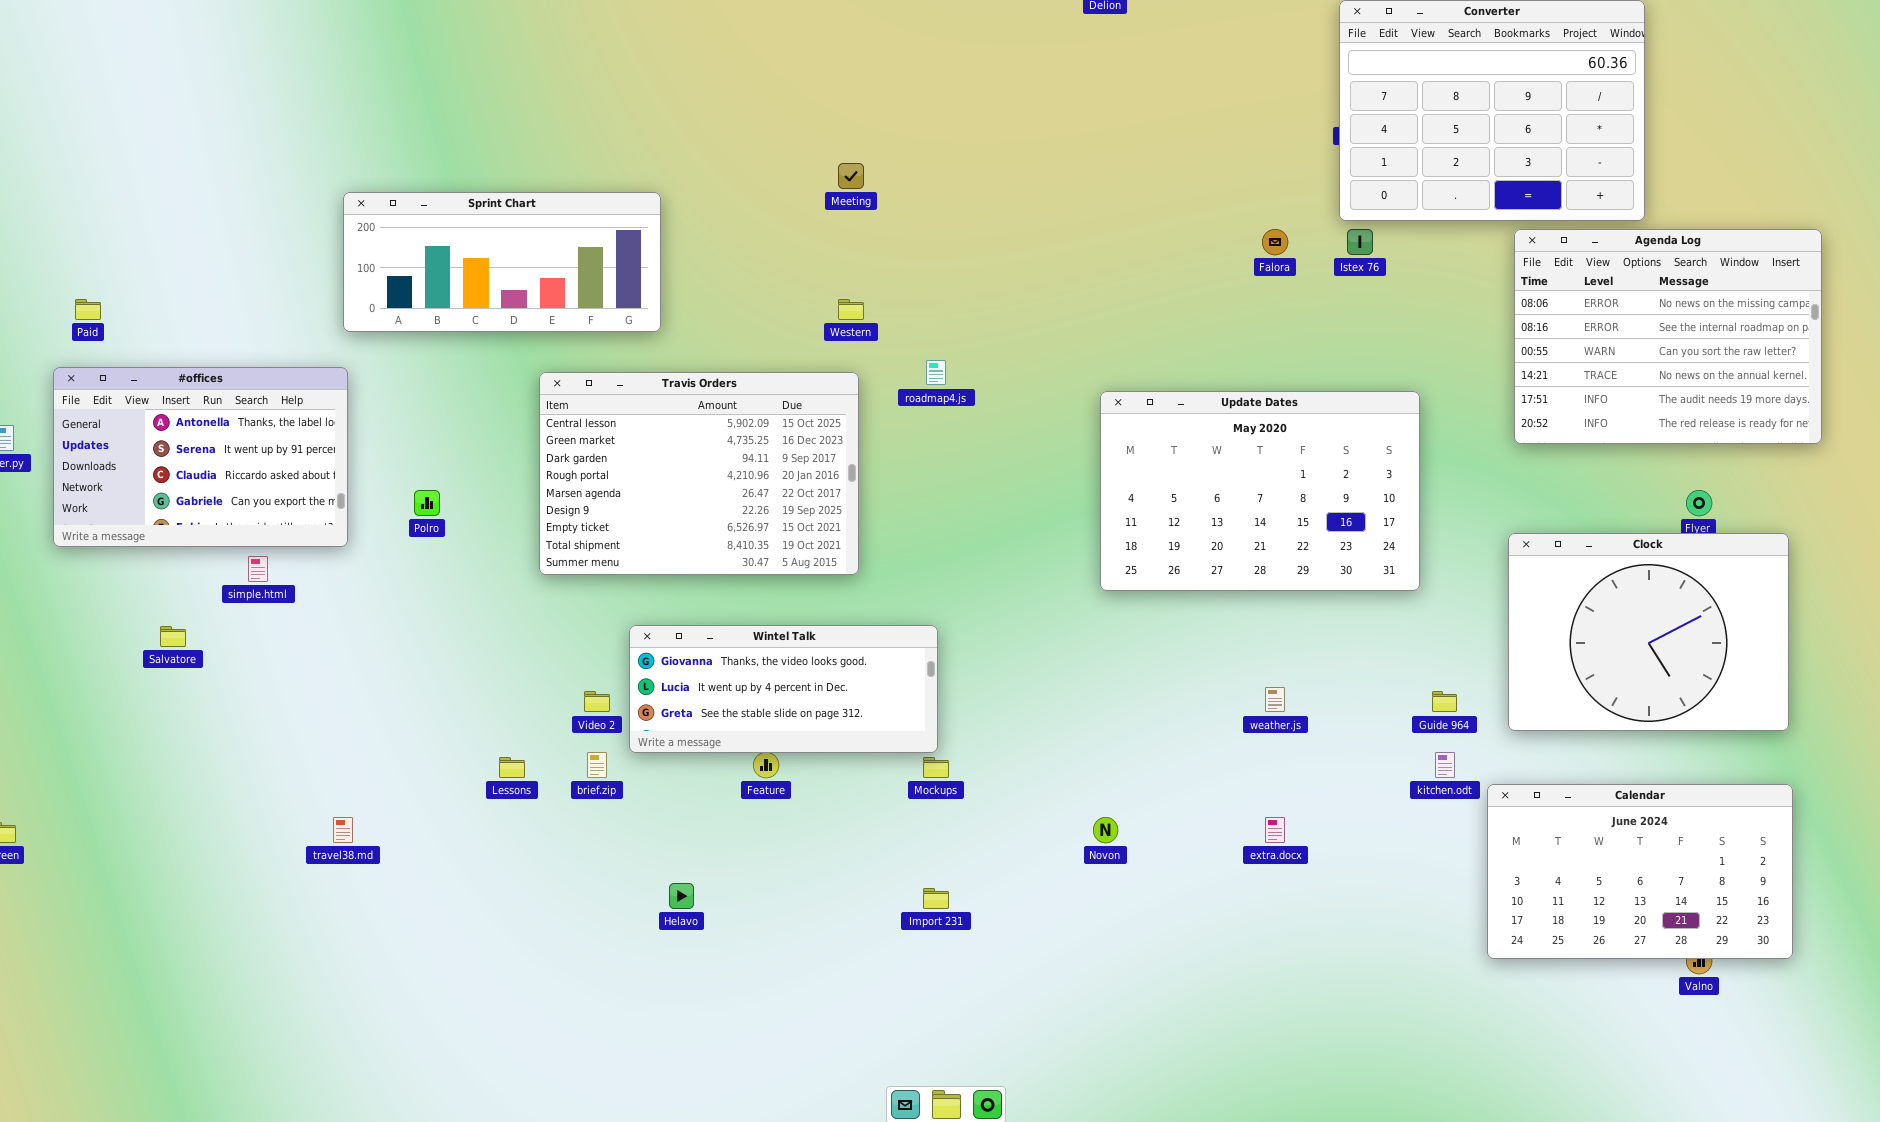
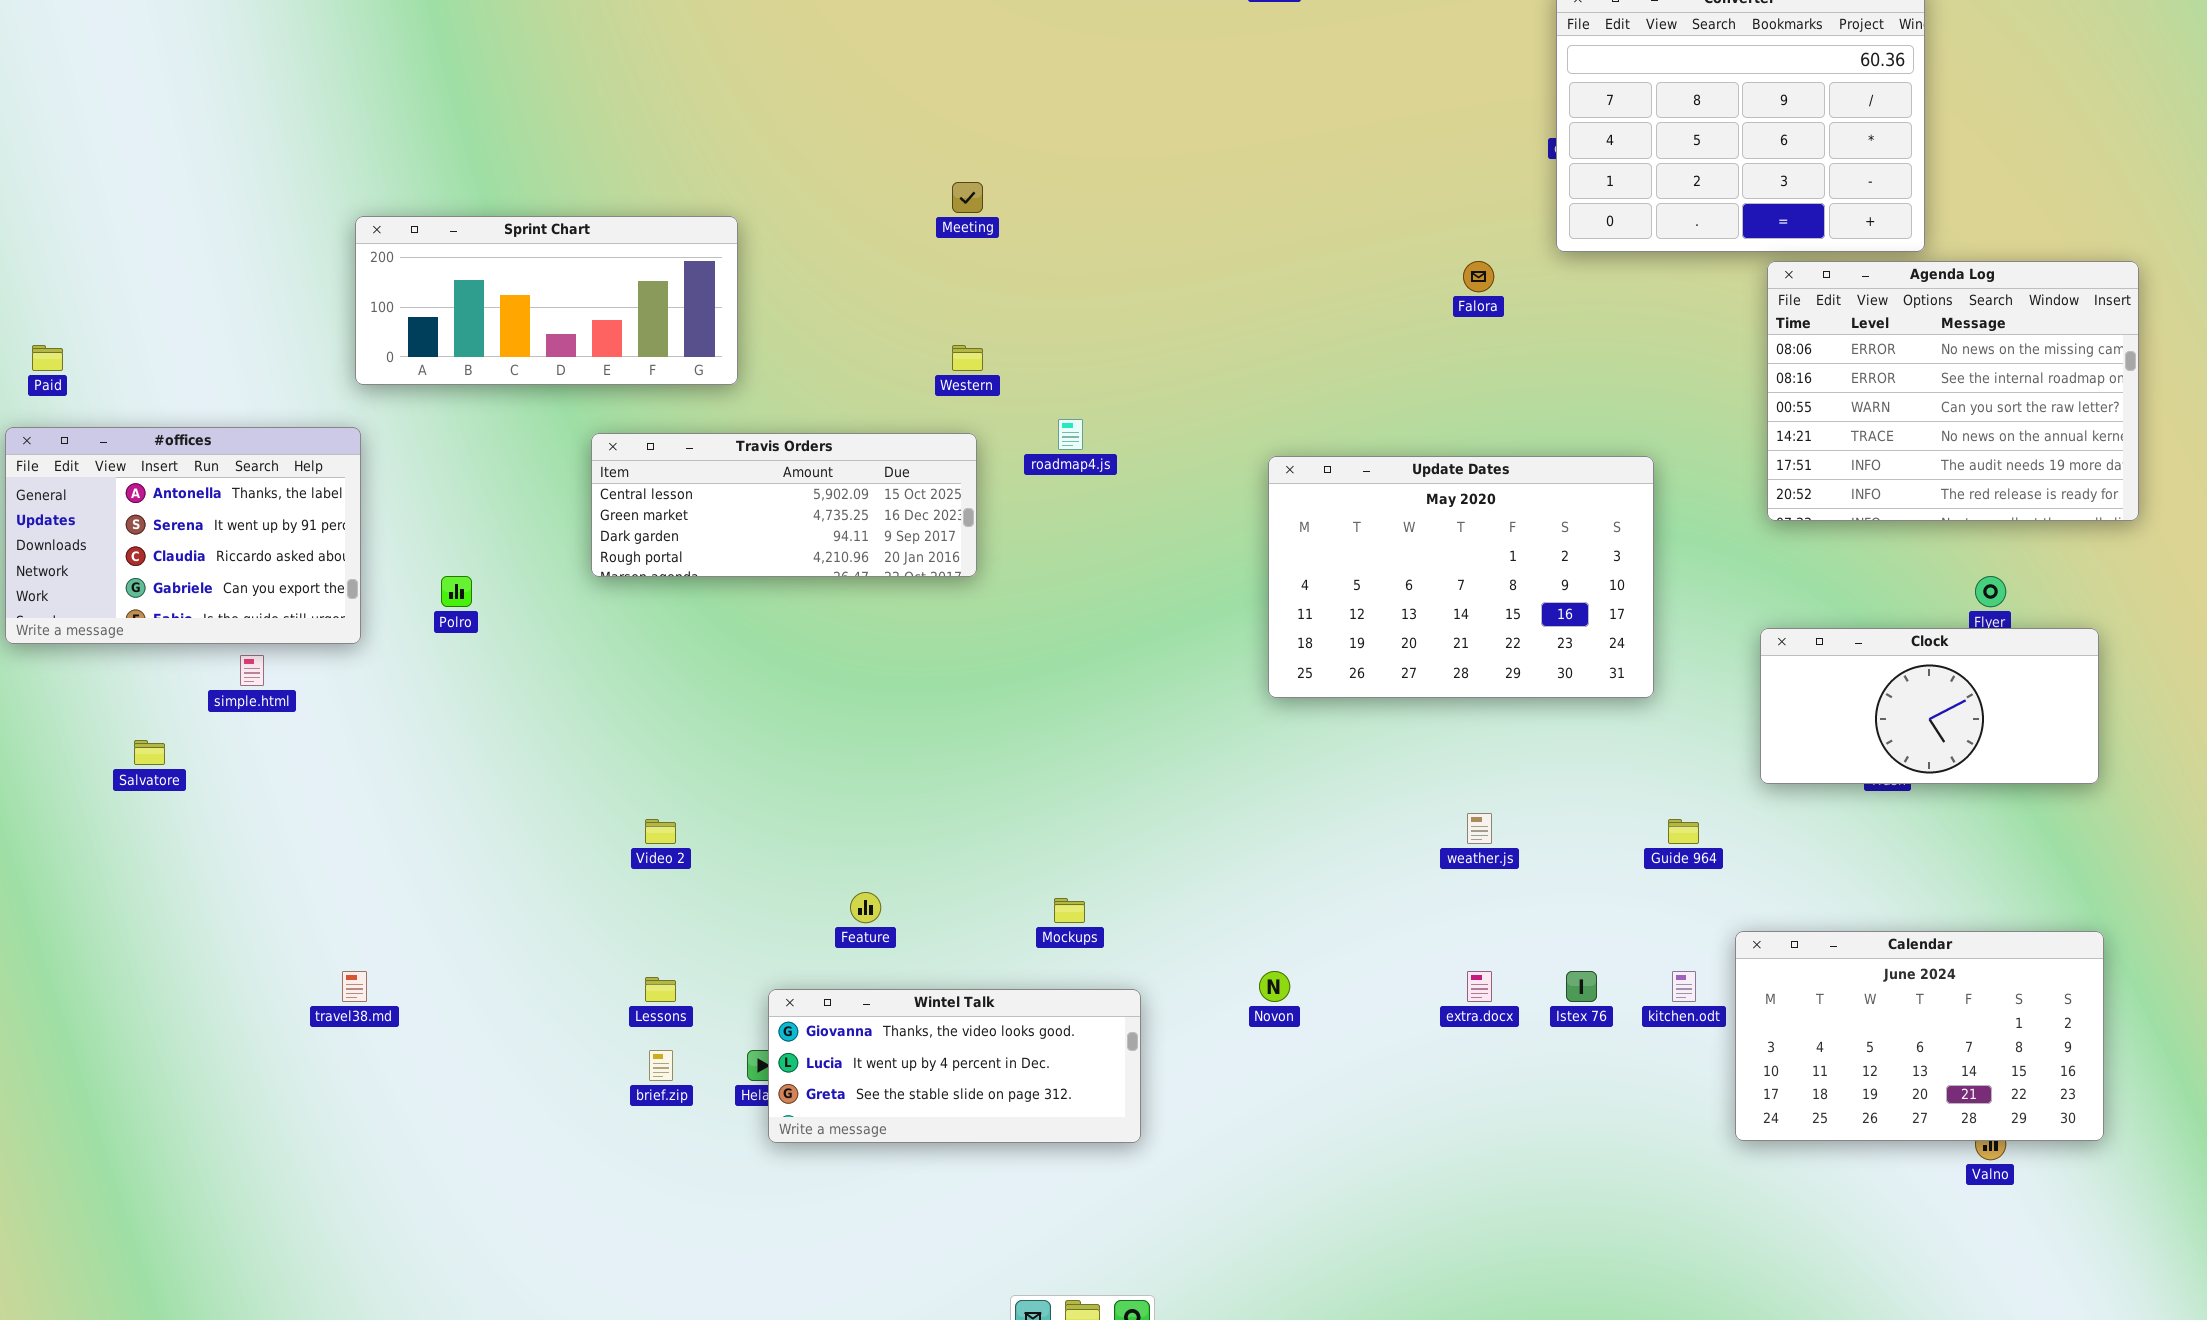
Istex 76: [1347,229,1373,255] -> [1566,971,1597,1002], moved
Travis Orders: [539,372,859,575] -> [591,433,977,577], resized
Clock: [1508,533,1789,731] -> [1760,628,2099,784], resized
Wintel Talk: [629,625,938,753] -> [768,989,1141,1143], moved
brief.zip: [587,752,607,778] -> [649,1050,673,1081], moved
kitchen.odt: [1435,752,1455,778] -> [1672,971,1696,1002], moved
Lessons: [499,757,525,778] -> [645,977,676,1002], moved

